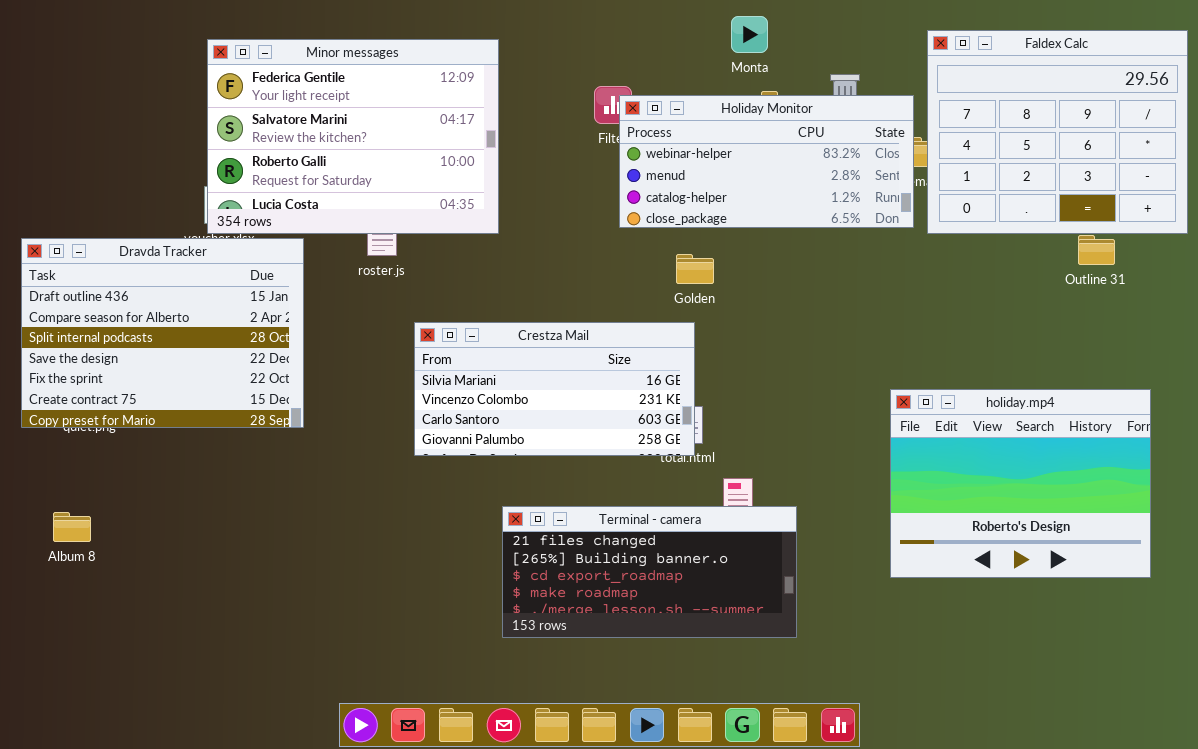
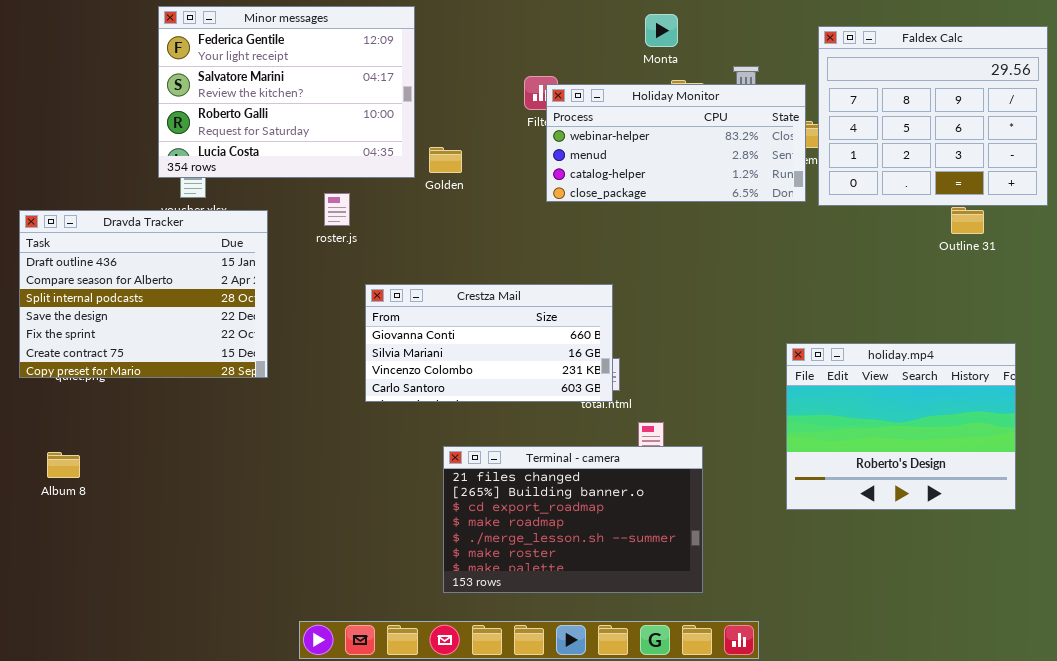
Minor messages: [207,39,499,234] -> [158,6,415,178], moved
Golden: [676,254,714,284] -> [429,147,462,173], moved
Crestza Mail: [414,322,695,456] -> [365,284,613,402], scrolled up 1 row
Terminal - camera: [502,506,797,638] -> [443,446,703,593], resized

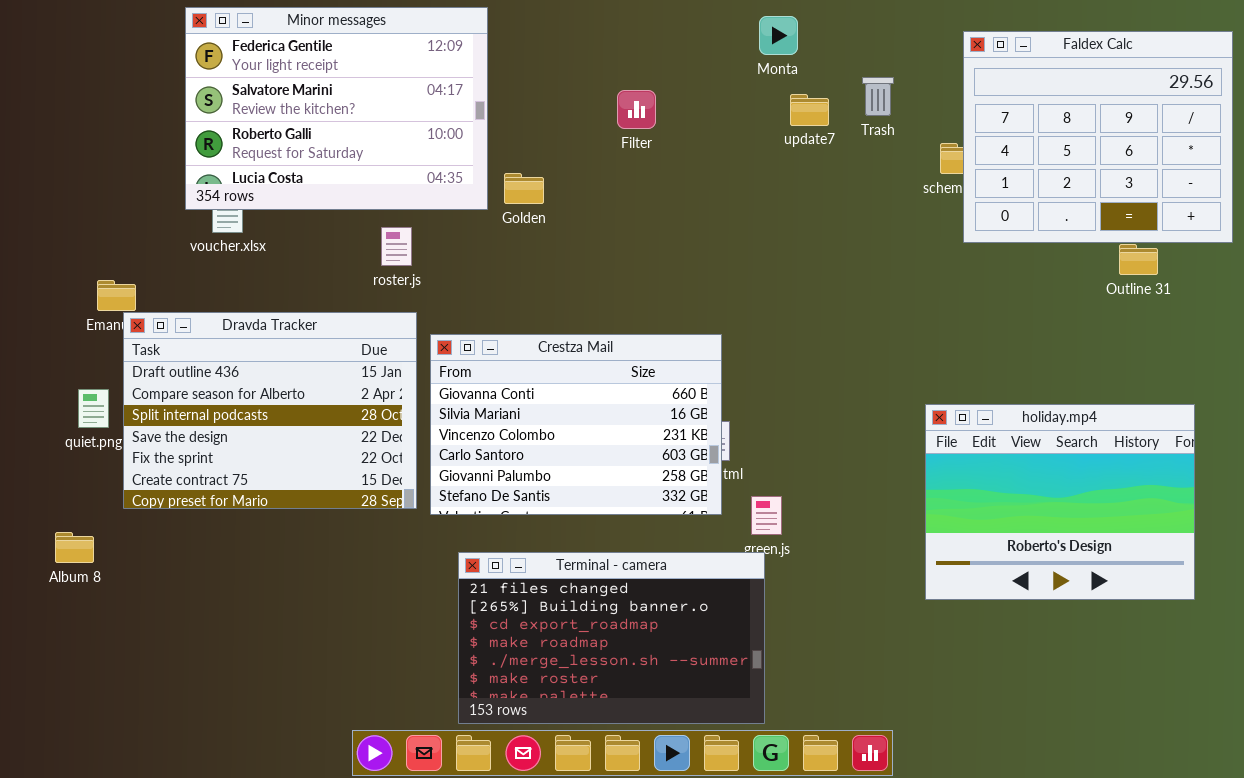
Holiday Monitor: [546,84,806,202] -> none, closed
Dravda Tracker: [19,210,268,378] -> [123,312,417,509], moved
Crestza Mail: [365,284,613,402] -> [430,334,722,515], resized
Terminal - camera: [443,446,703,593] -> [458,552,765,724], moved

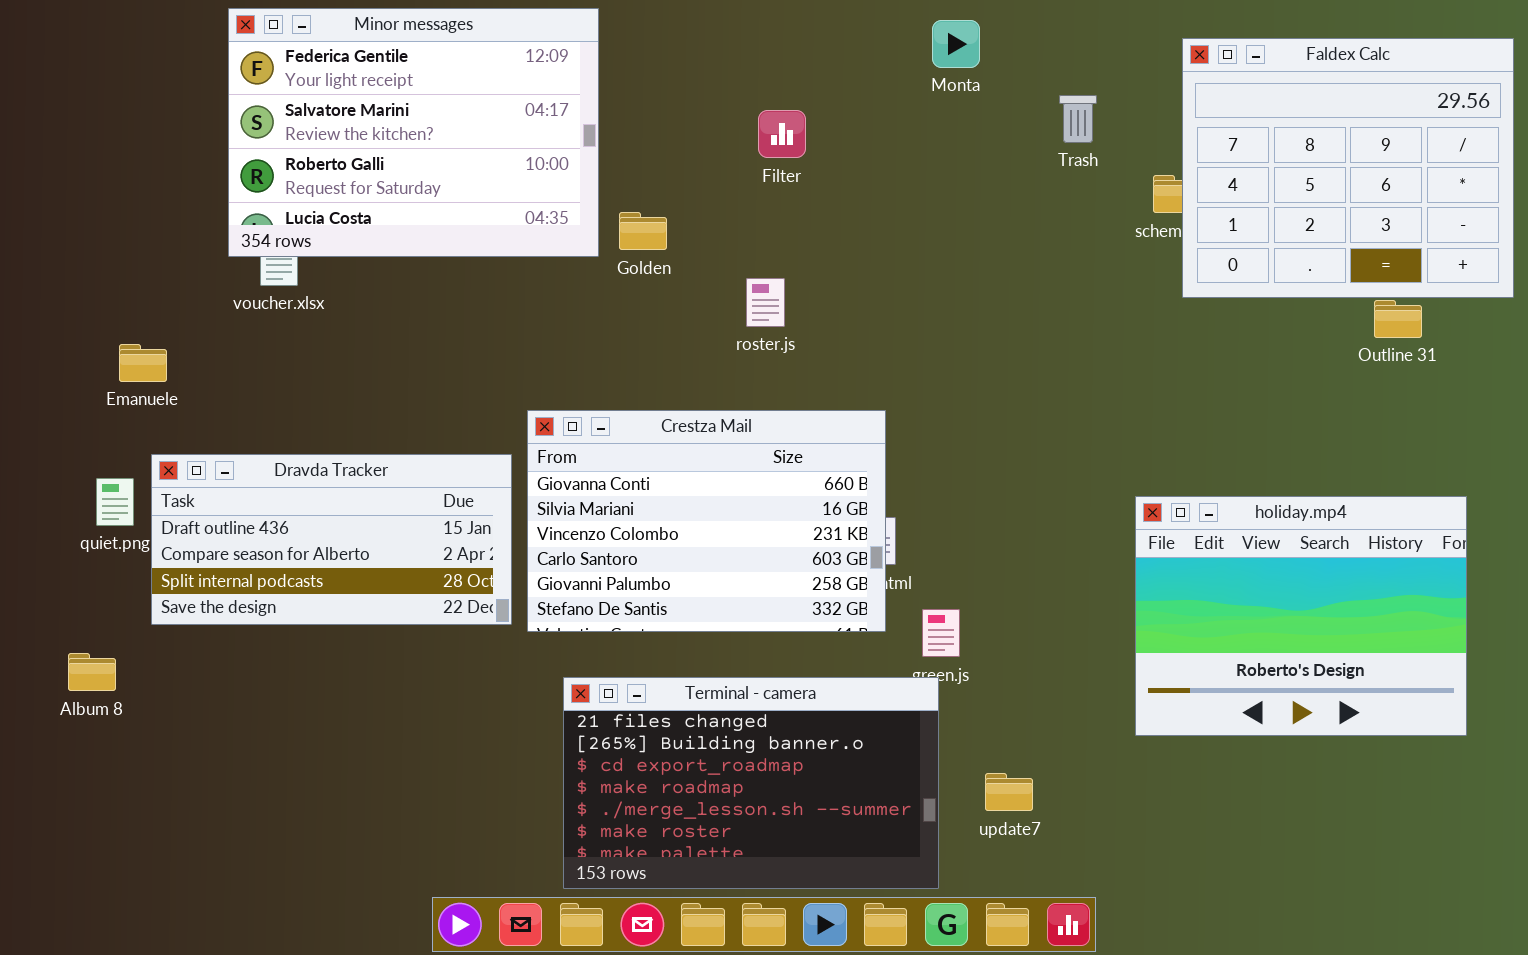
update7: [790,94,829,126] -> [985,773,1033,811], moved
roster.js: [381,227,412,266] -> [746,278,785,327], moved
Dravda Tracker: [123,312,417,509] -> [151,454,512,625], resized

